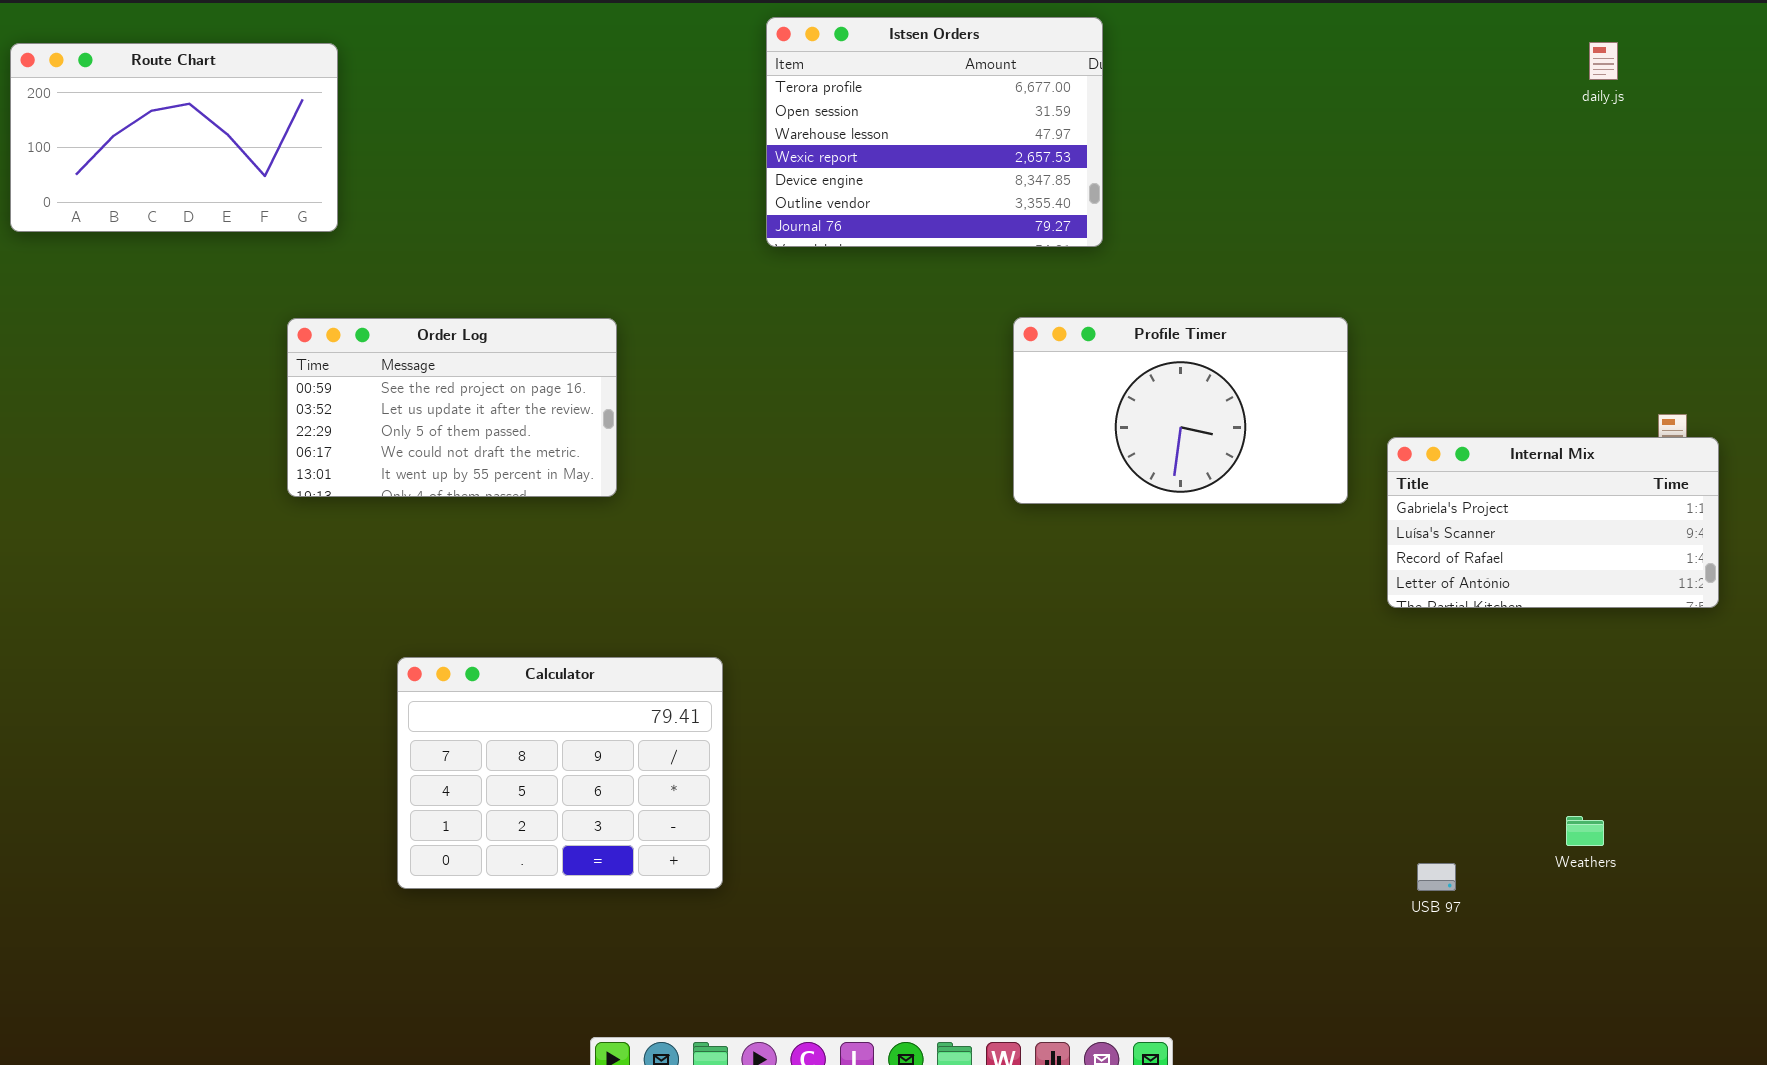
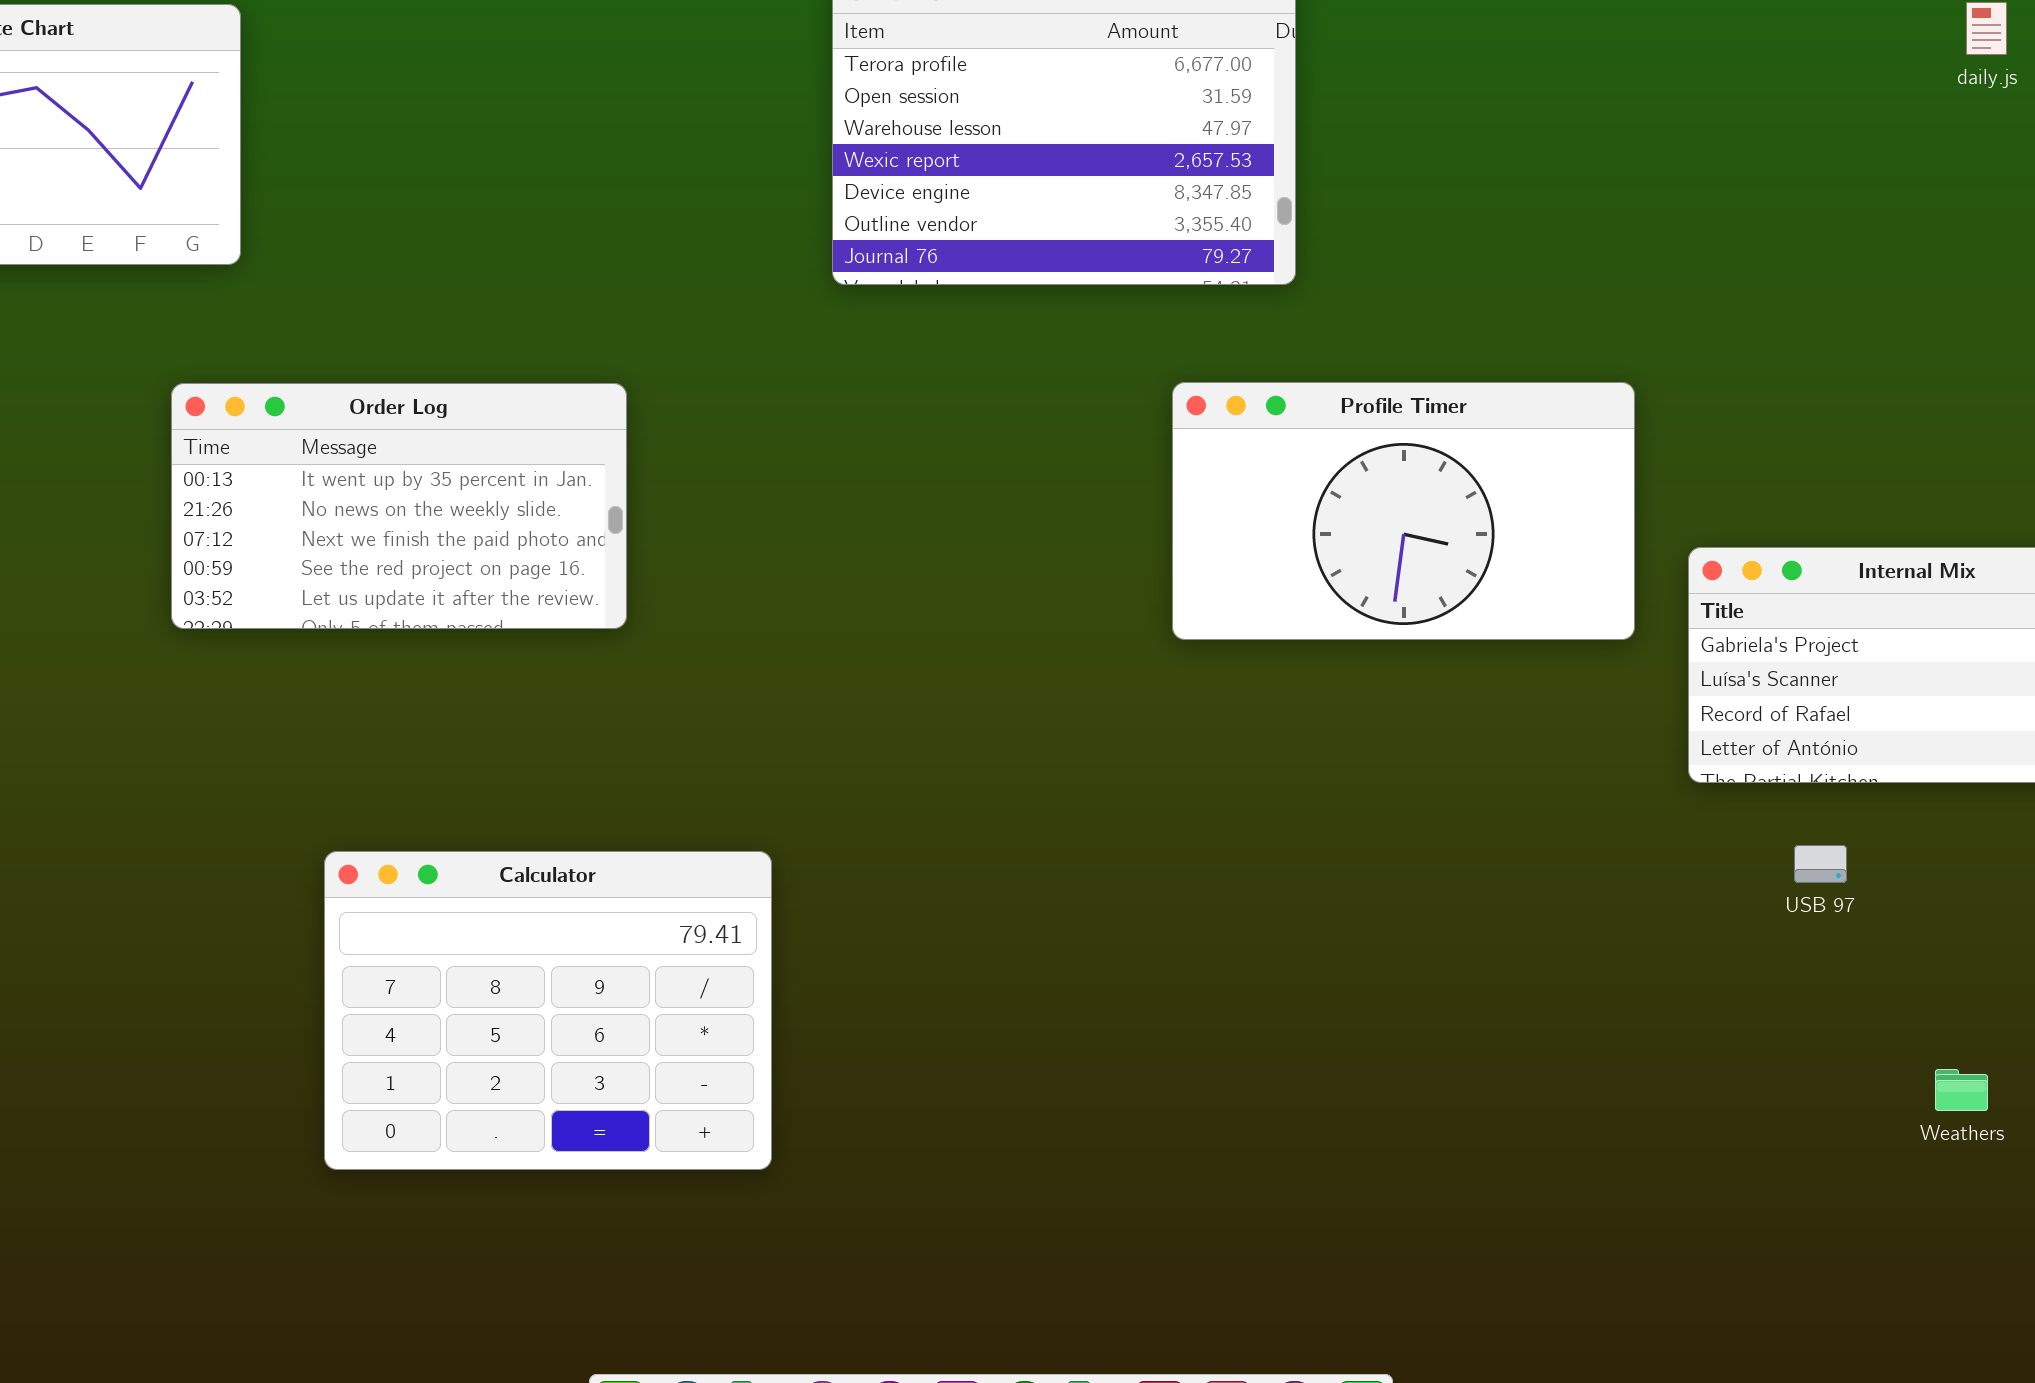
Order Log: [287,318,617,497] -> [171,383,627,629], scrolled up 3 rows
USB 97: [1417,863,1456,891] -> [1794,845,1847,883], moved

